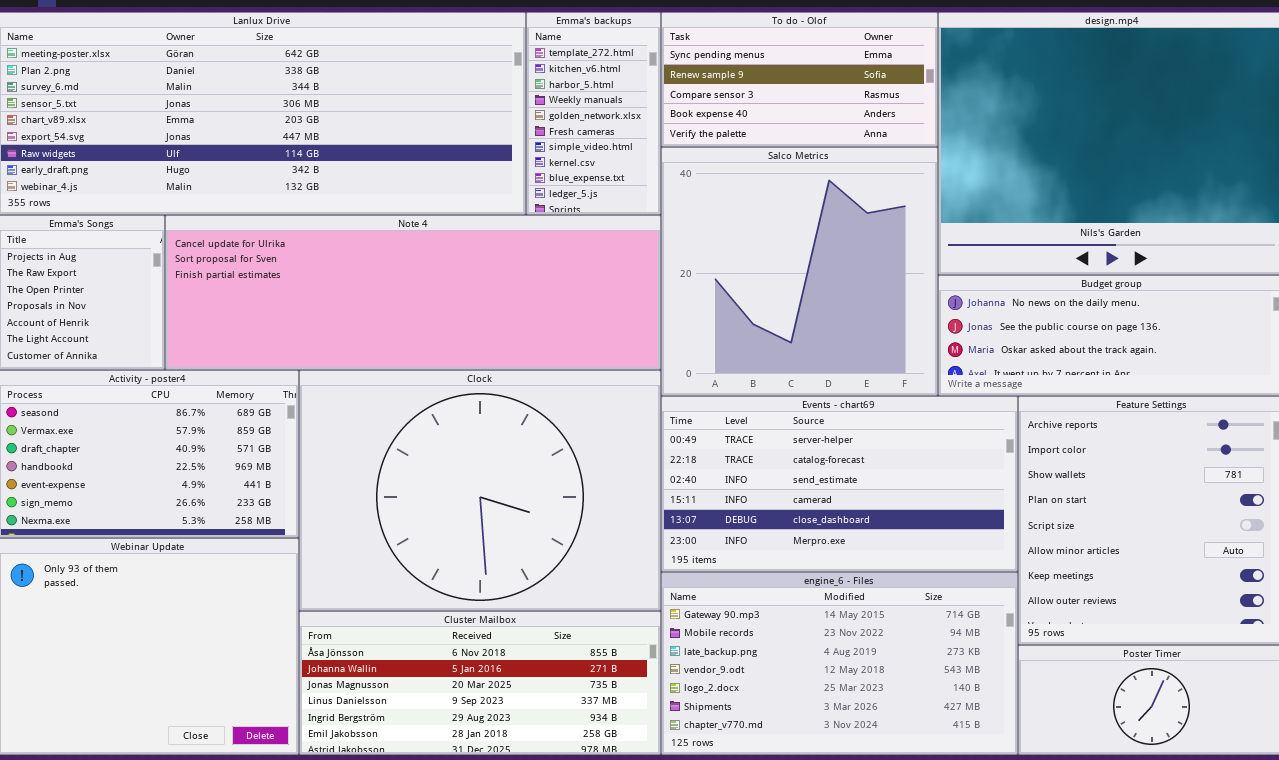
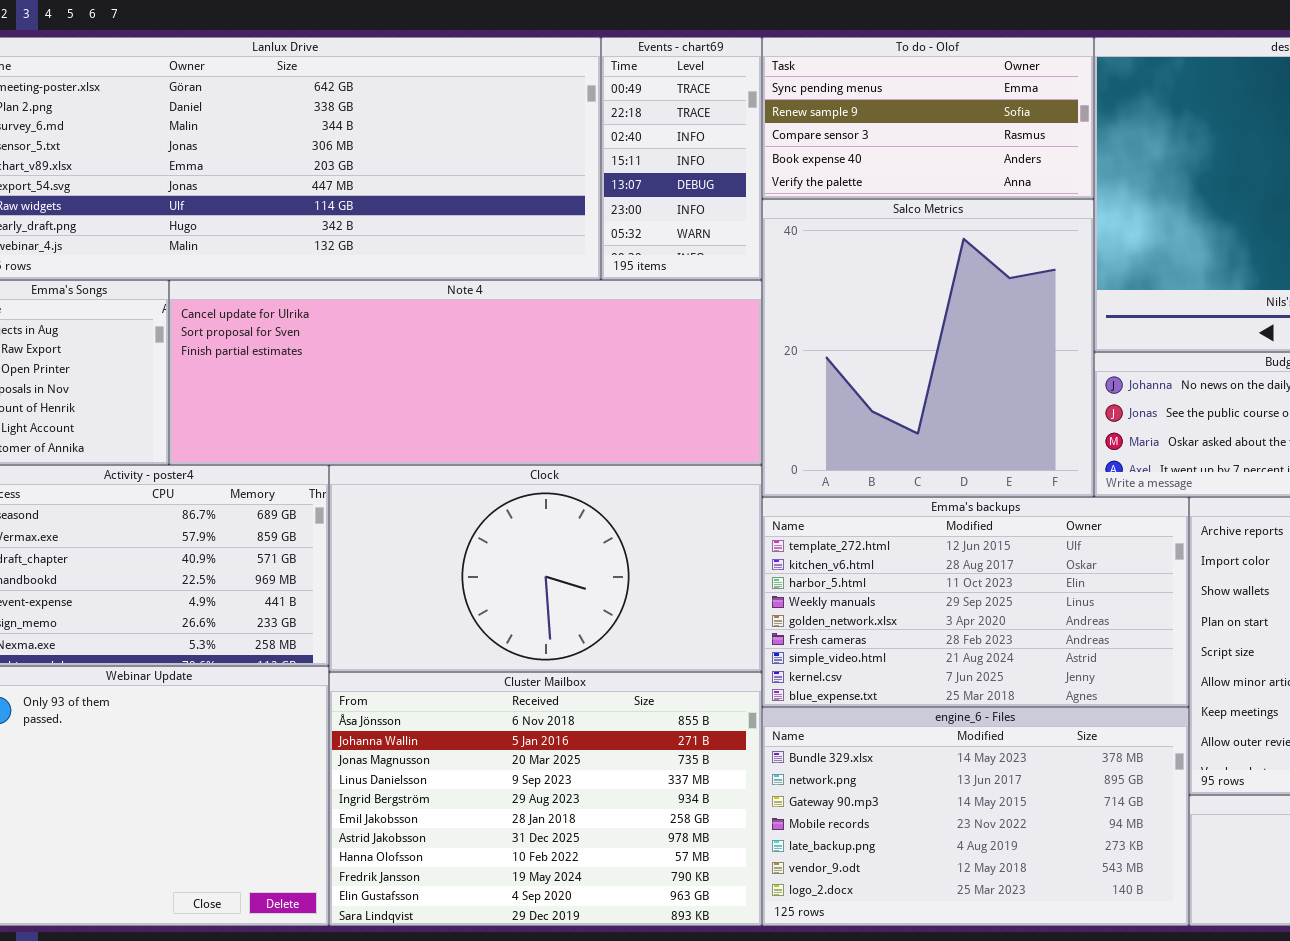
Emma's backups: [526,12,661,215] -> [762,497,1189,707], moved, resized
Clock: [299,370,661,611] -> [329,465,762,672], resized
Events - chart69: [661,396,1018,572] -> [601,37,762,280], moved, resized
engine_6 - Files: [661,572,1018,755] -> [762,707,1189,926], scrolled up 2 rows
Cluster Mailbox: [299,611,661,755] -> [329,672,762,926], resized

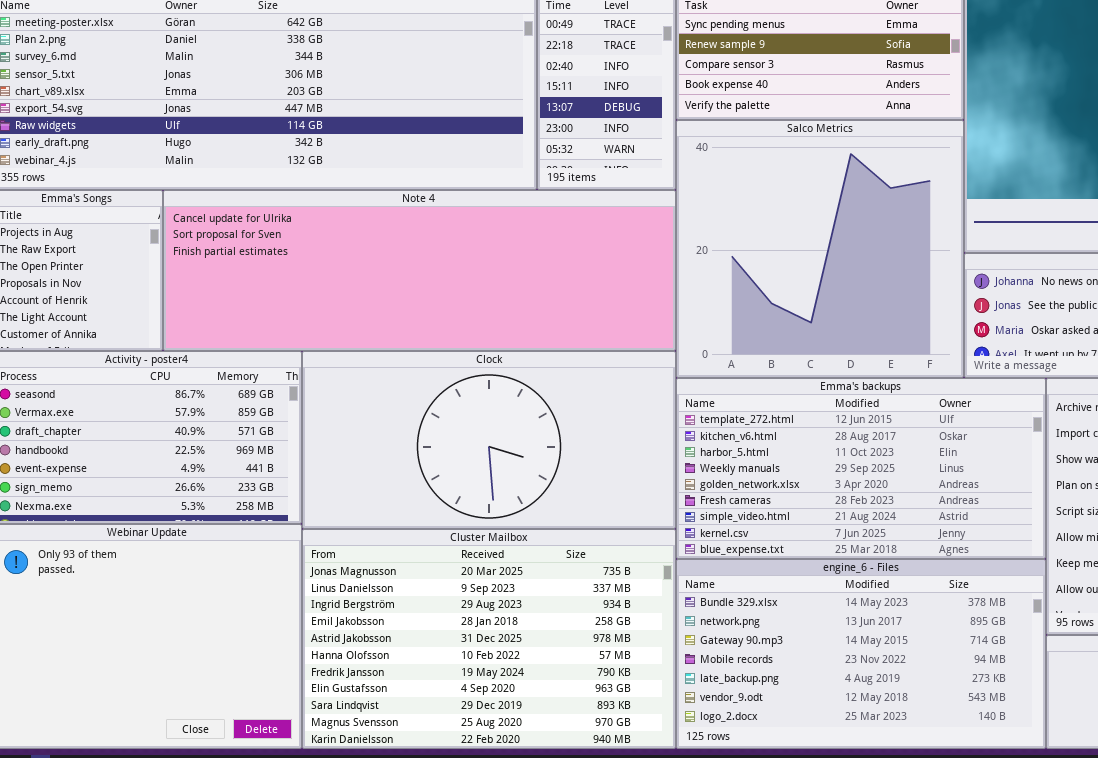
Cluster Mailbox: [329,672,762,926] -> [302,529,676,749], scrolled down 2 rows

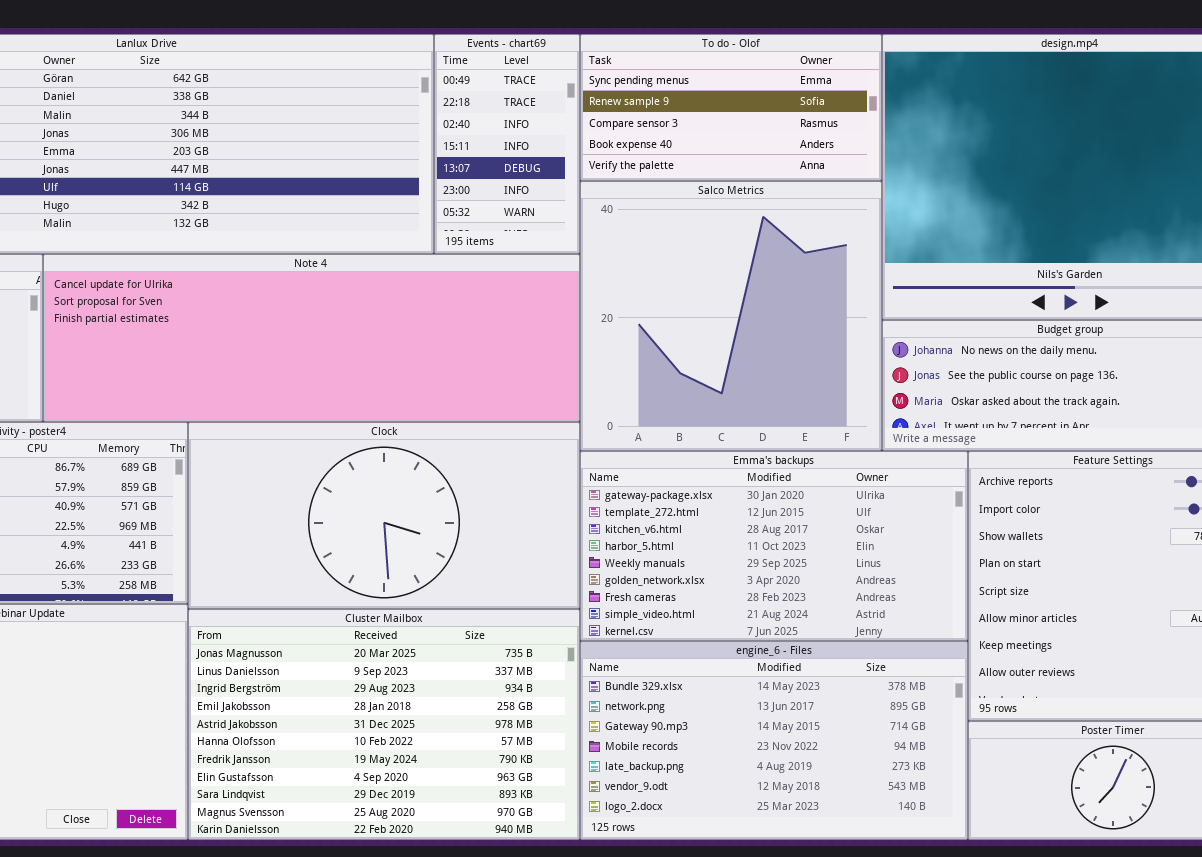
Emma's backups: [676,378,1046,559] -> [580,451,968,641], scrolled up 1 row

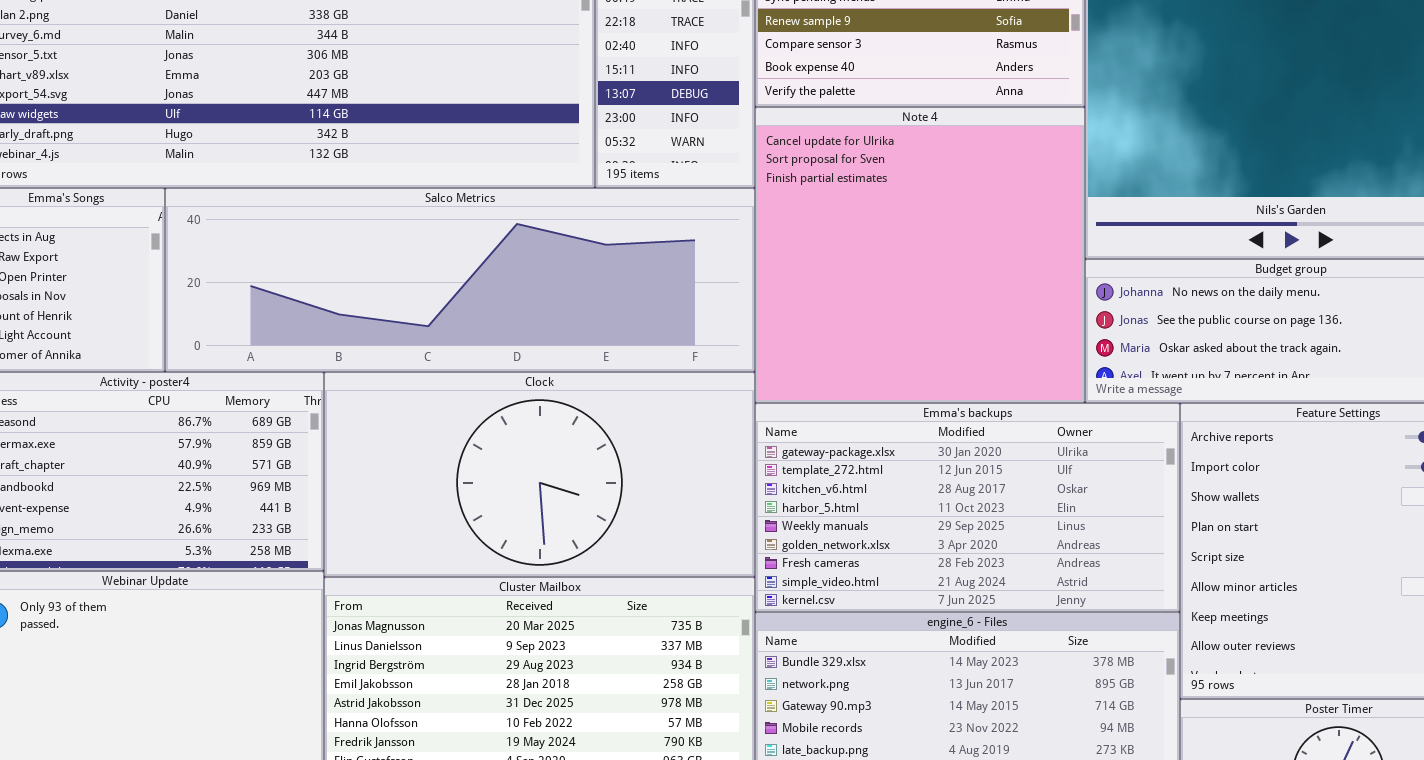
Salco Metrics: [580,181,882,451] -> [165,188,755,372], moved, resized
Note 4: [43,254,580,422] -> [755,107,1085,403], moved, resized

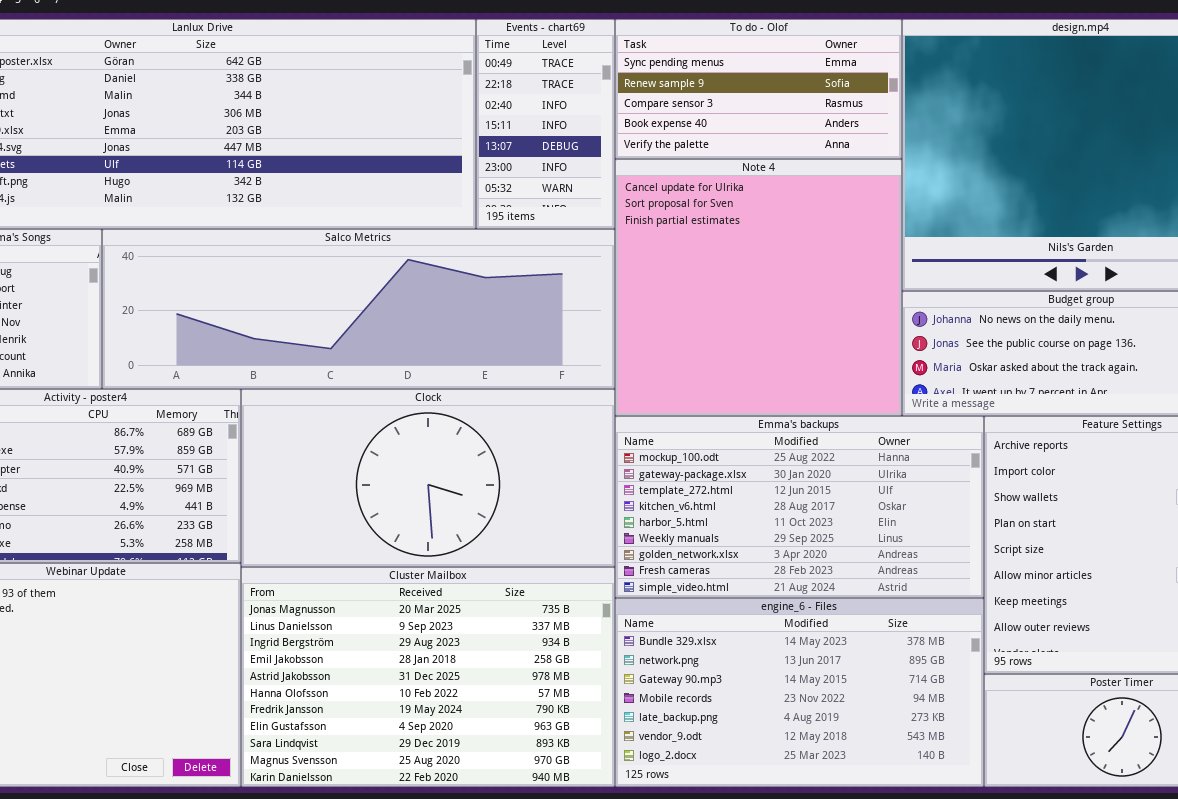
Emma's backups: [755,403,1180,612] -> [615,416,984,598], scrolled up 1 row

